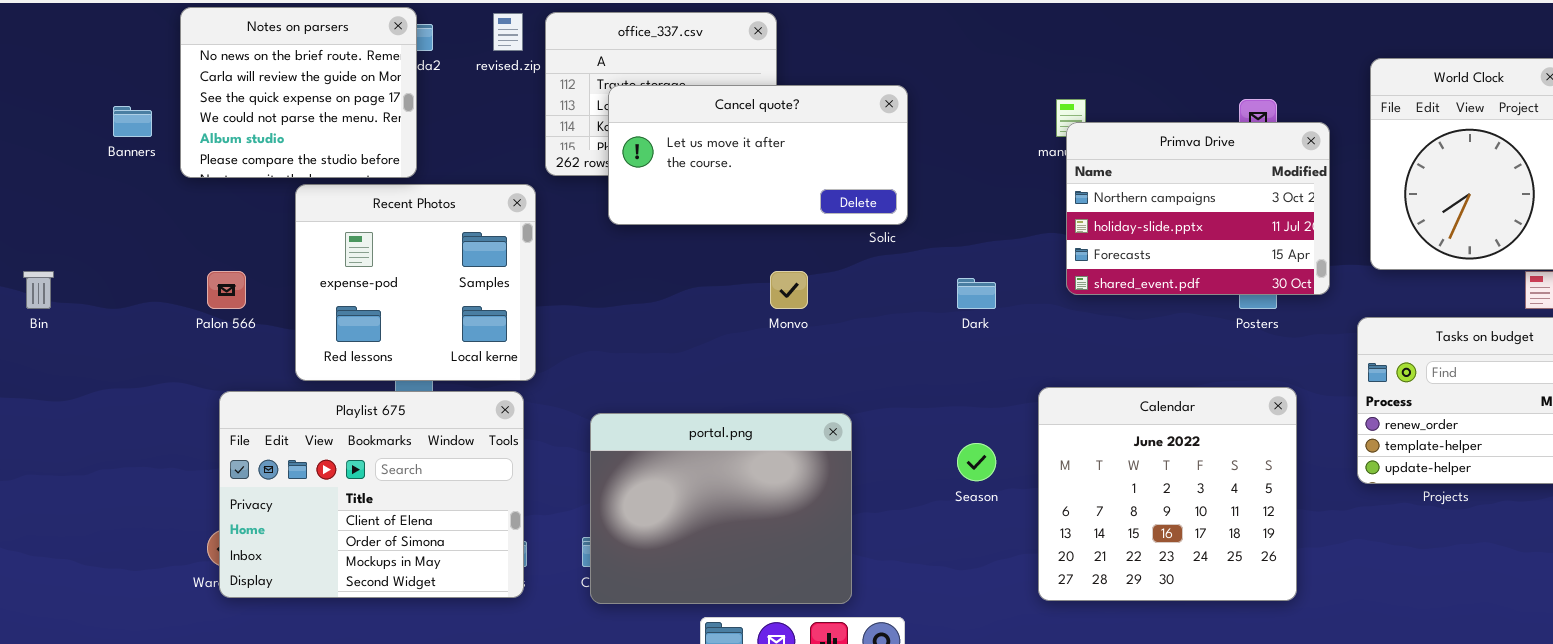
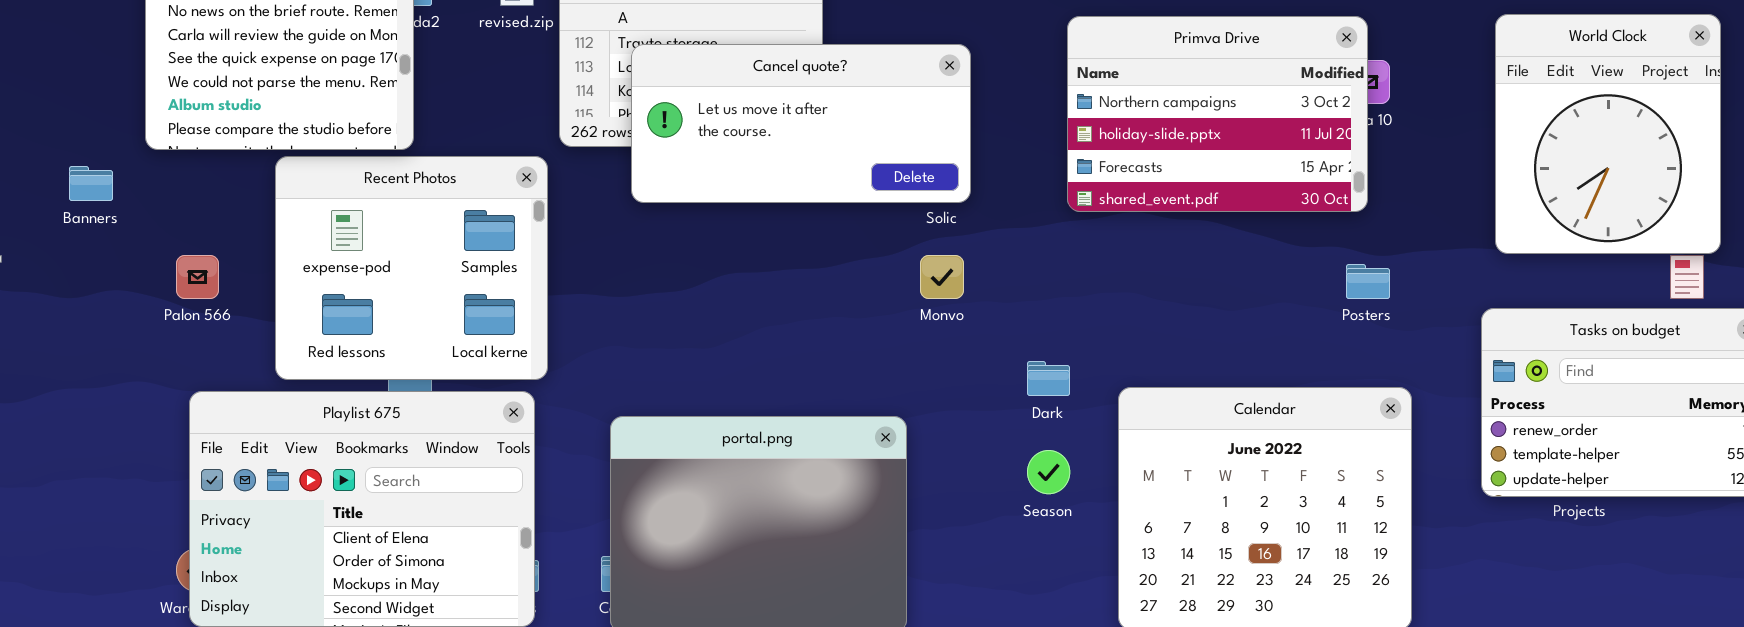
Banners: [113,106,152,137] -> [69,166,113,201], moved
Primva Drive: [1066,122,1330,295] -> [1067,16,1368,212], moved
Monvo: [770,271,808,309] -> [920,255,964,299], moved
Dark: [957,278,996,309] -> [1027,361,1070,396], moved

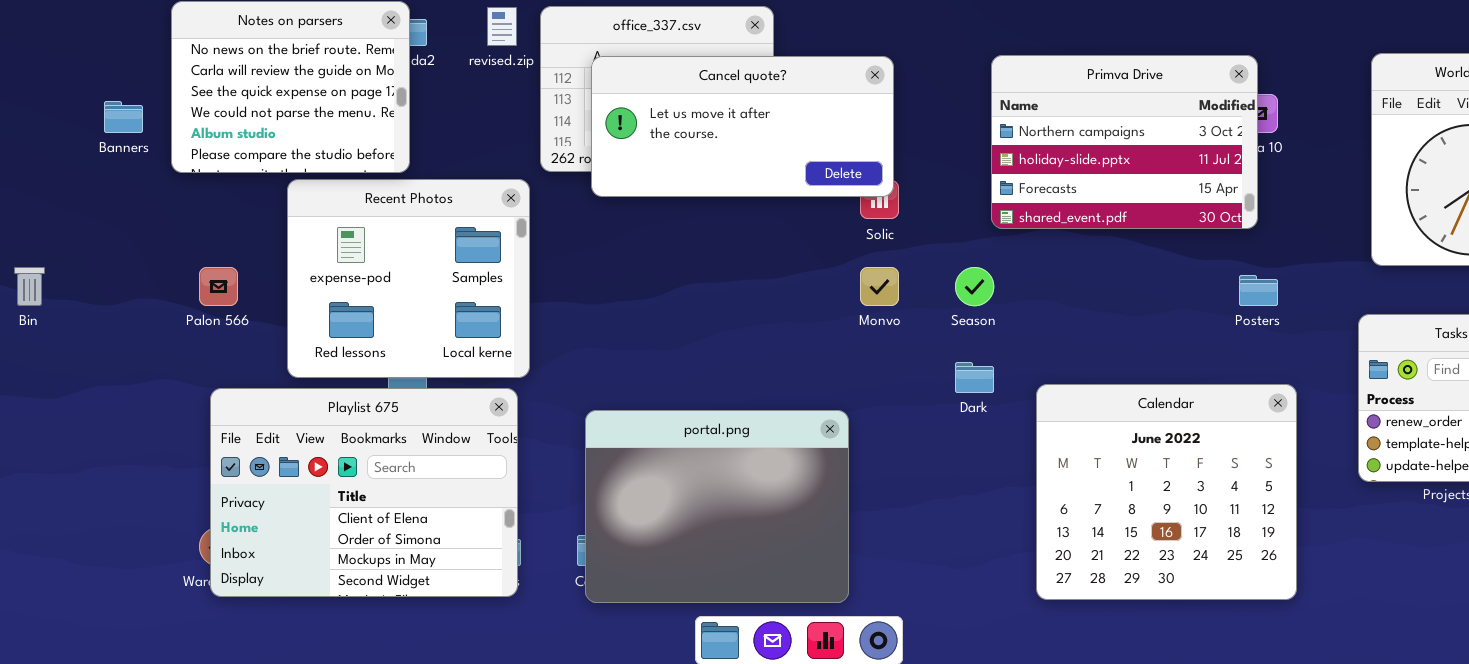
Cancel quote?: [631,44,971,203] -> [591,56,894,197], moved
Banners: [69,166,113,201] -> [104,101,143,133], moved
Season: [1027,450,1070,494] -> [955,267,994,306], moved

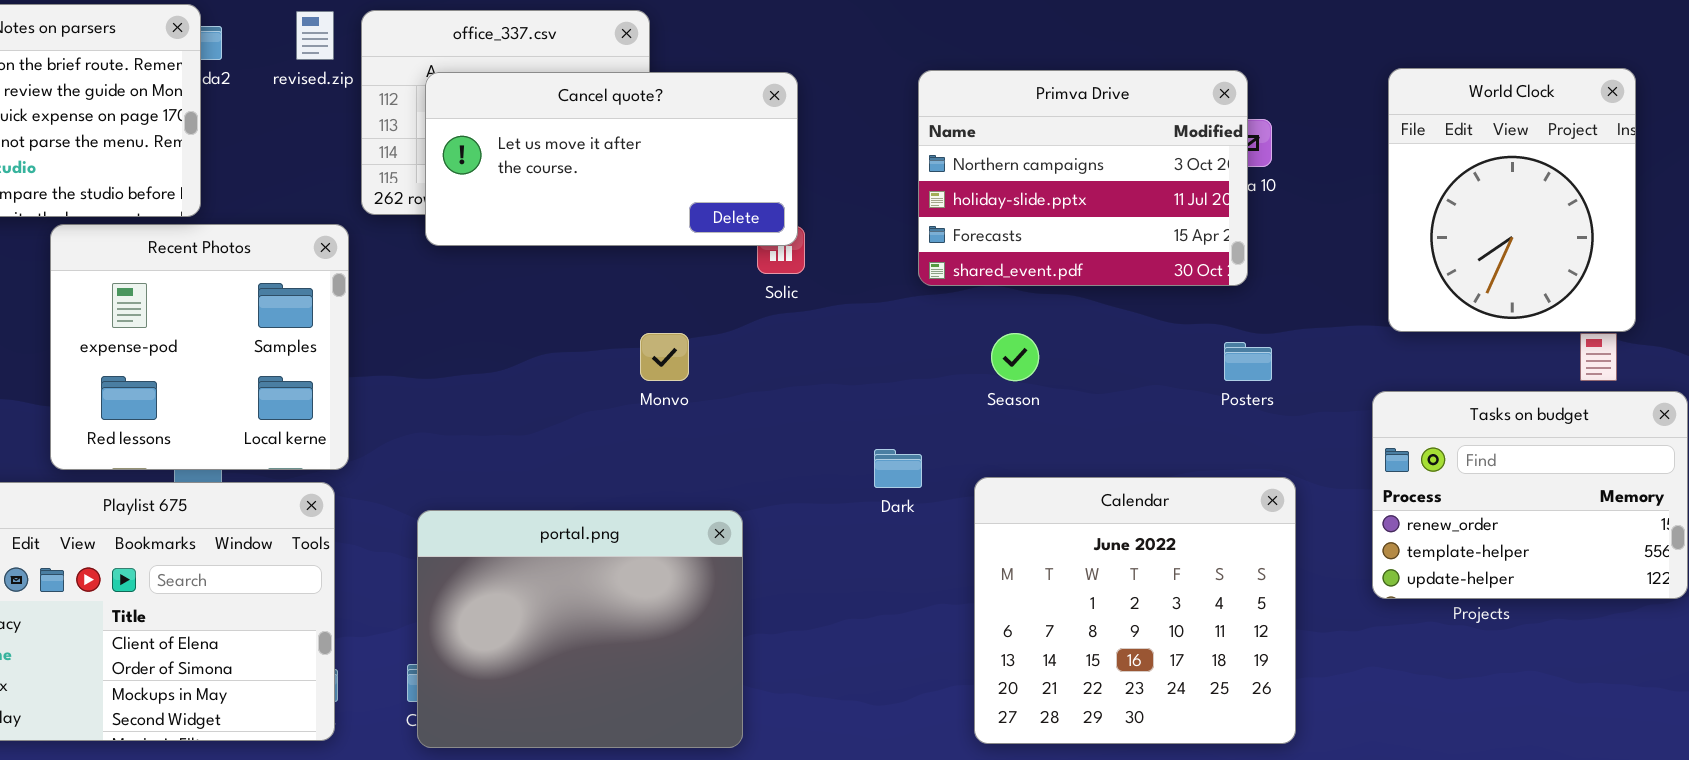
Monvo: [860,267,899,306] -> [640,333,689,381], moved
Season: [955,267,994,306] -> [991,333,1039,381], moved

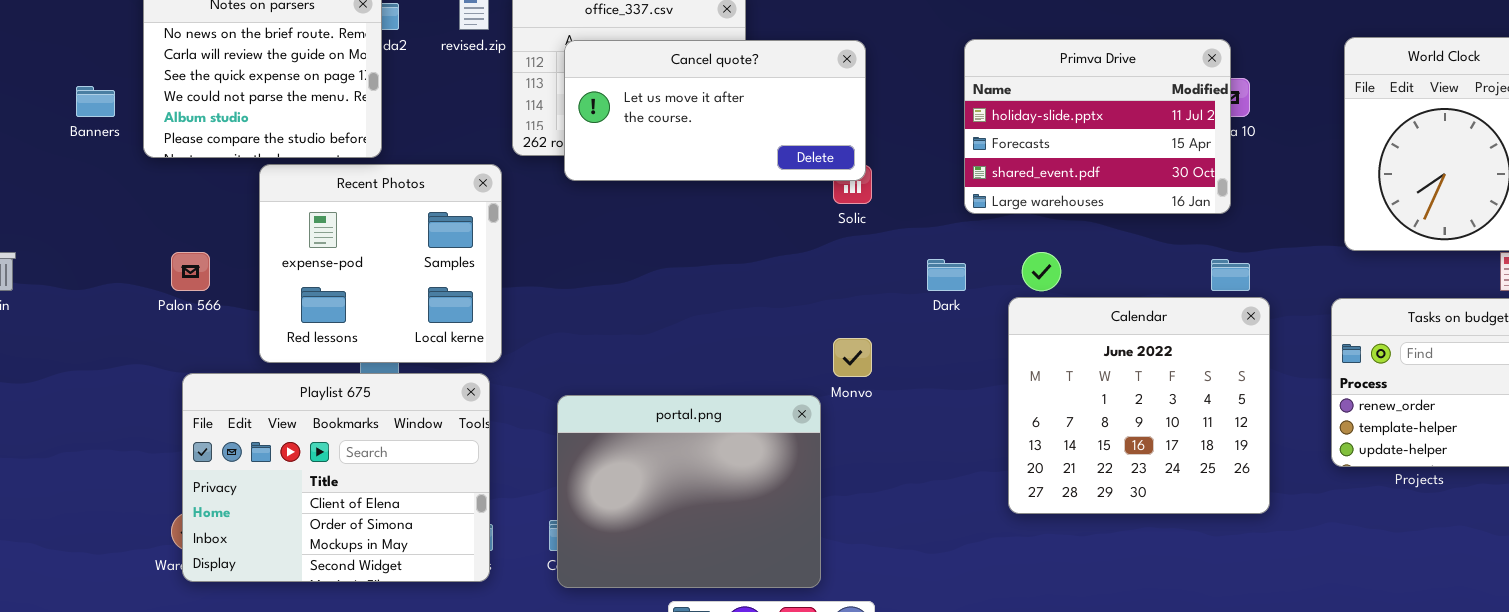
Primva Drive: [918,70,1248,286] -> [964,39,1231,214], scrolled down 1 row
Monvo: [640,333,689,381] -> [833,338,872,377], moved
Dark: [874,449,922,488] -> [927,259,966,291], moved
Calendar: [974,477,1296,744] -> [1008,297,1270,514], moved

